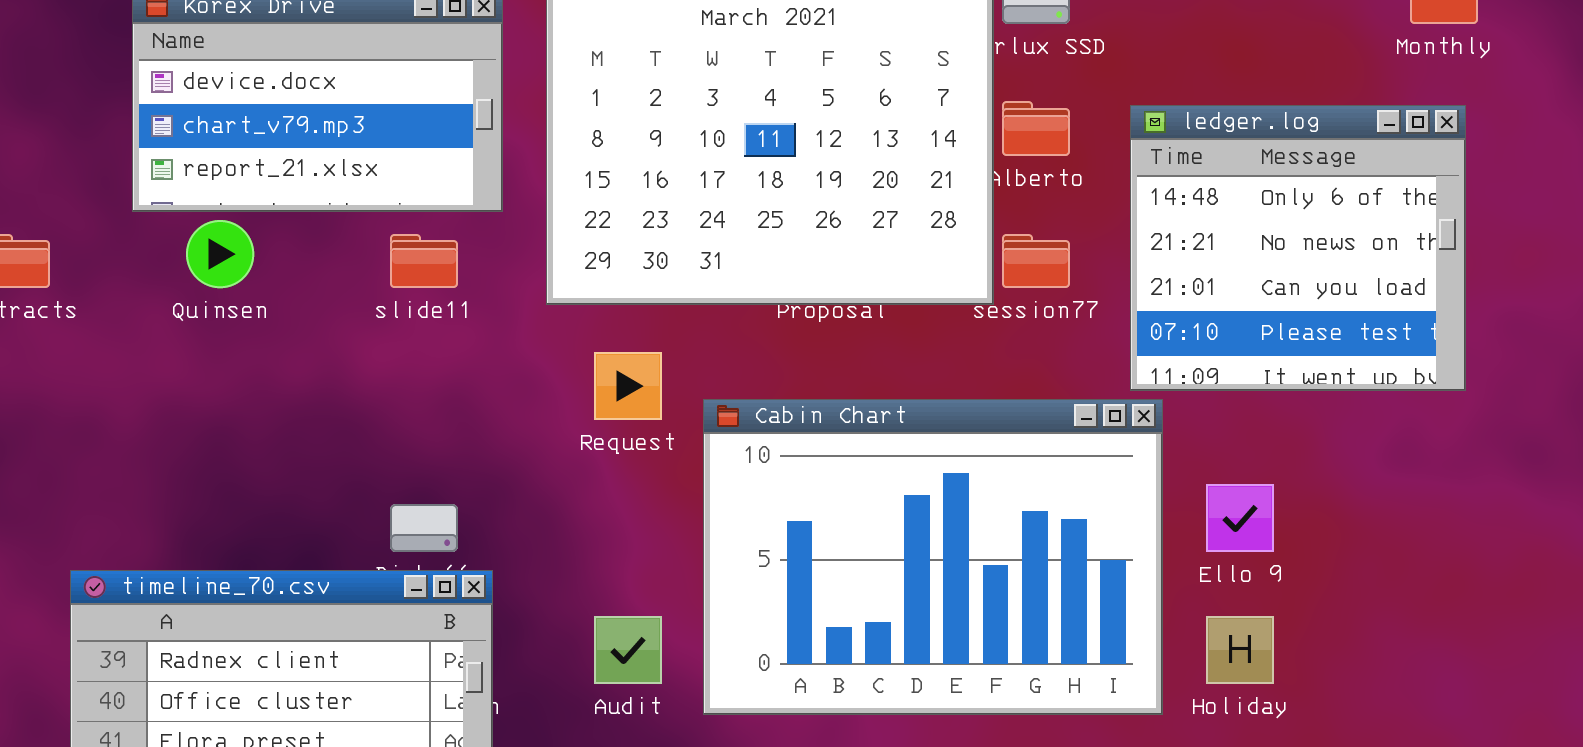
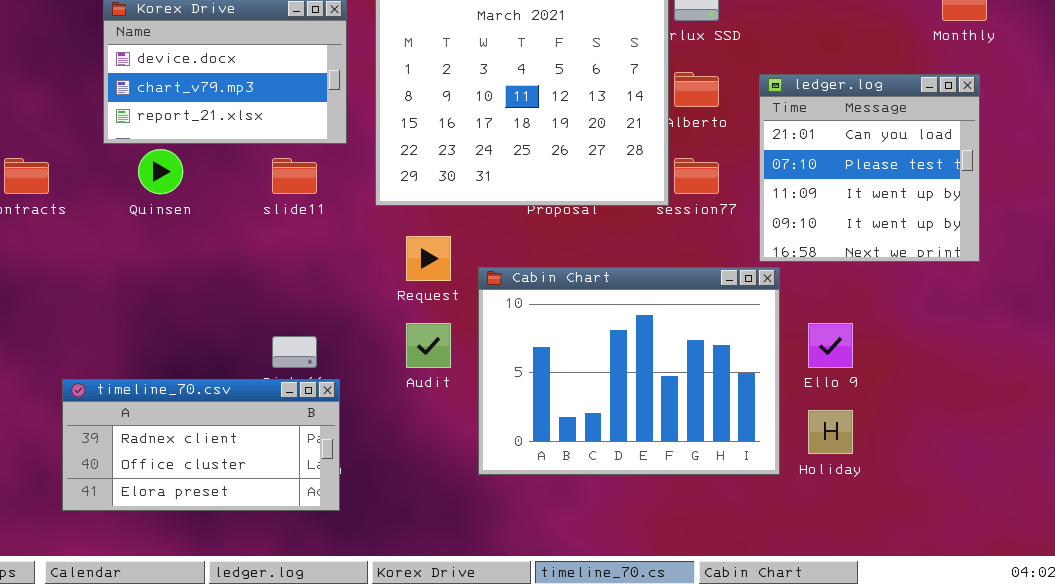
ledger.log: [1130,105,1466,391] -> [759,74,980,262], scrolled down 2 rows
Audit: [594,616,662,684] -> [406,323,451,368], moved

